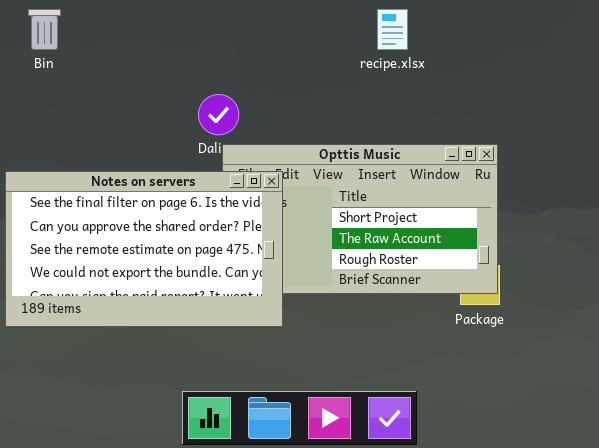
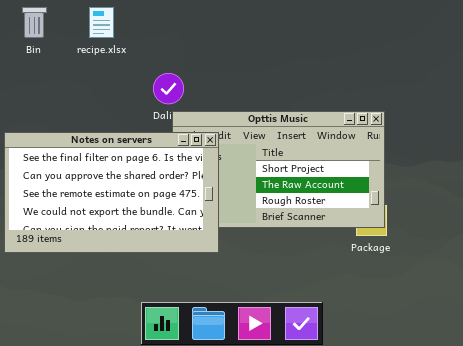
recipe.xlsx: [377,9,408,50] -> [89,7,114,38], moved

